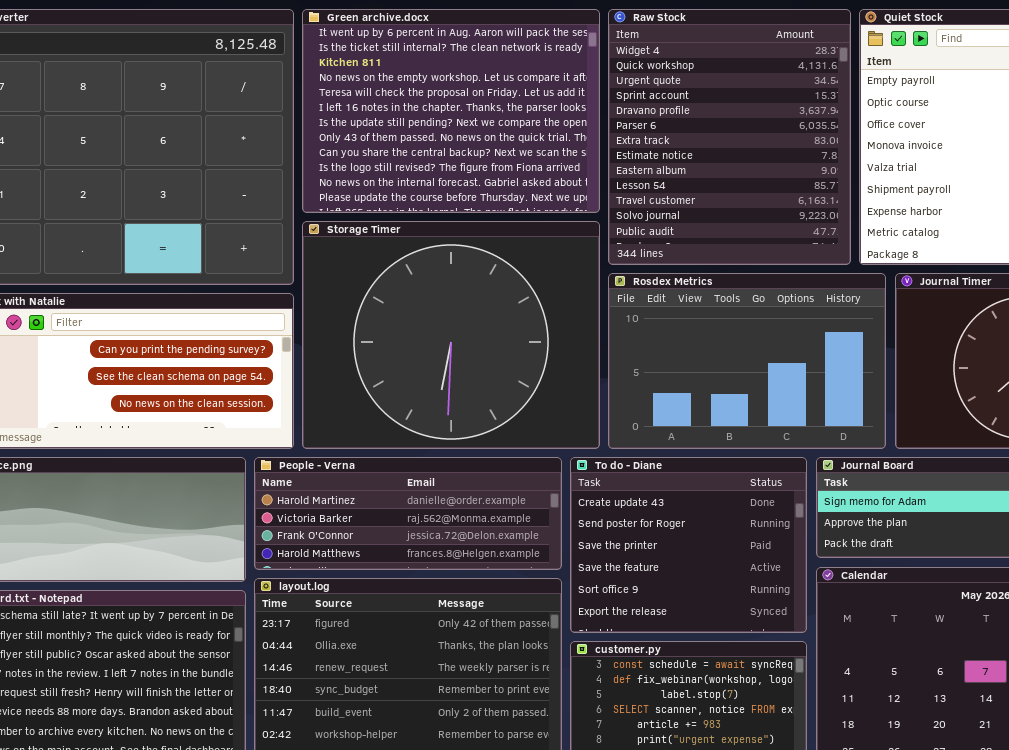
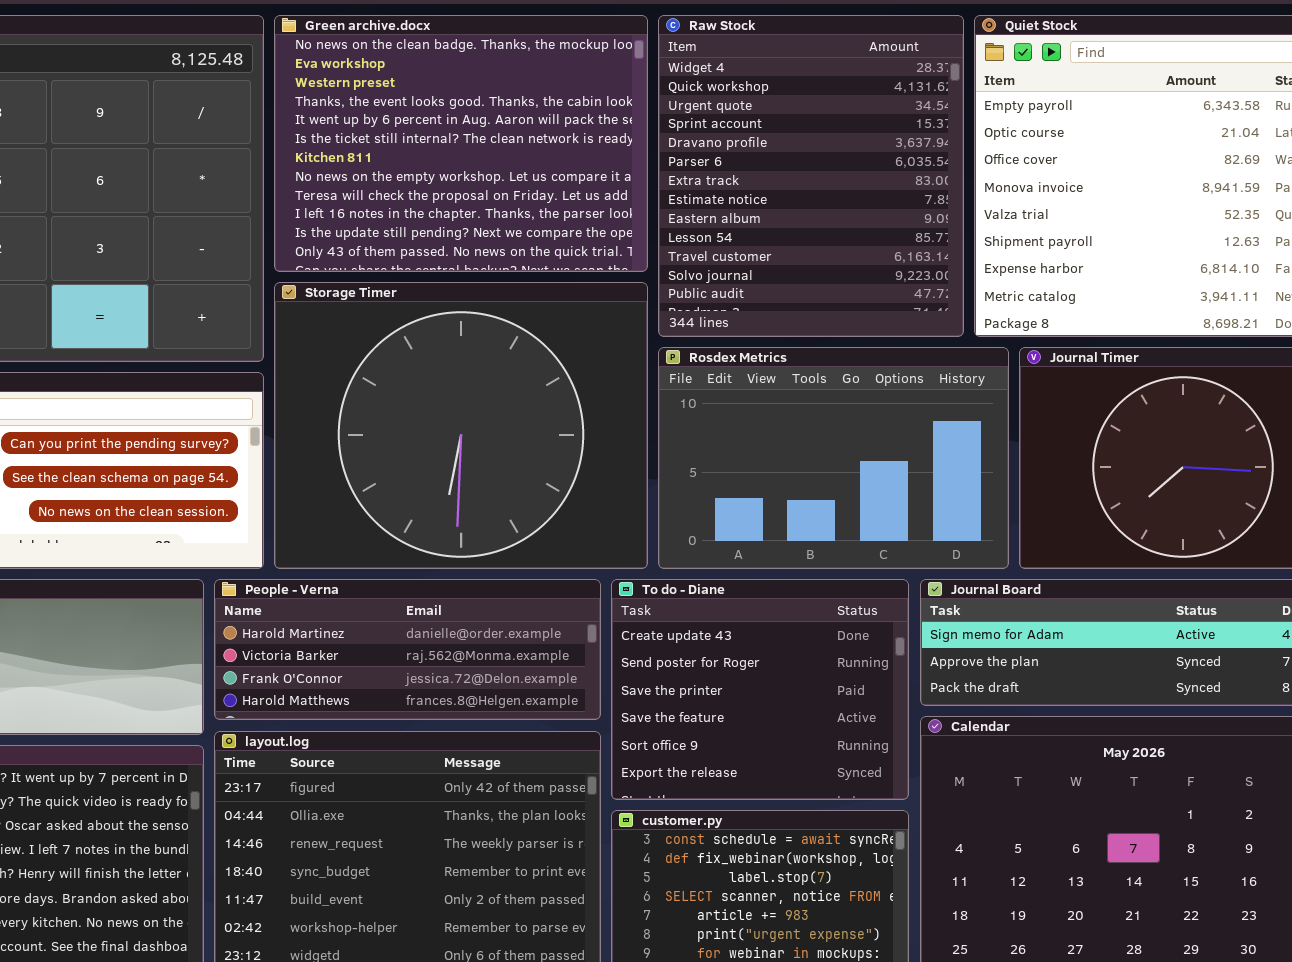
Green archive.docx: [302,9,600,213] -> [274,15,648,272], scrolled up 4 rows

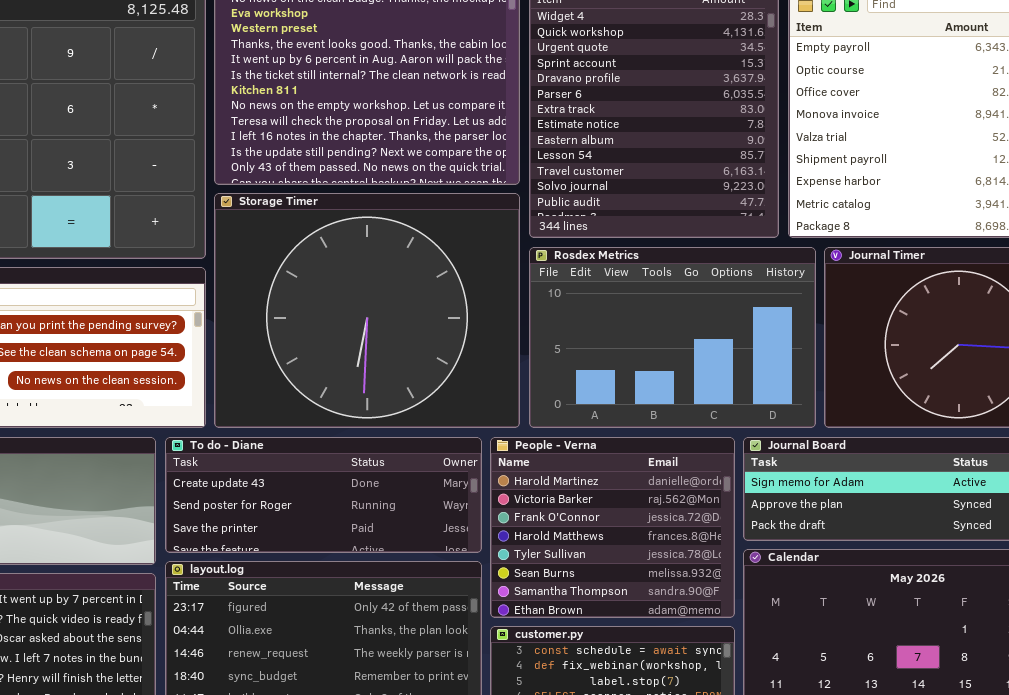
People - Verna: [214,579,601,720] -> [490,437,735,618], moved, resized
To do - Diane: [611,579,909,800] -> [165,437,482,553], moved, resized

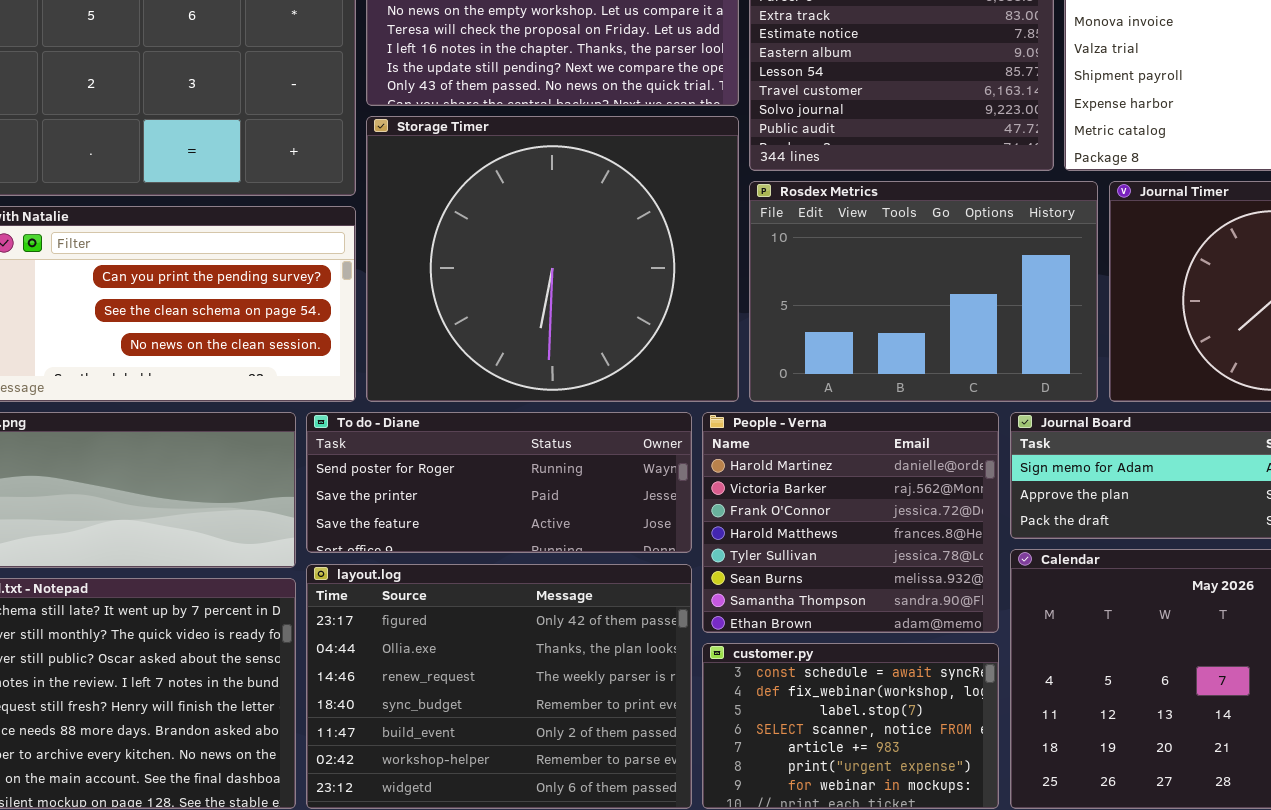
To do - Diane: [165,437,482,553] -> [306,412,692,553], scrolled down 1 row

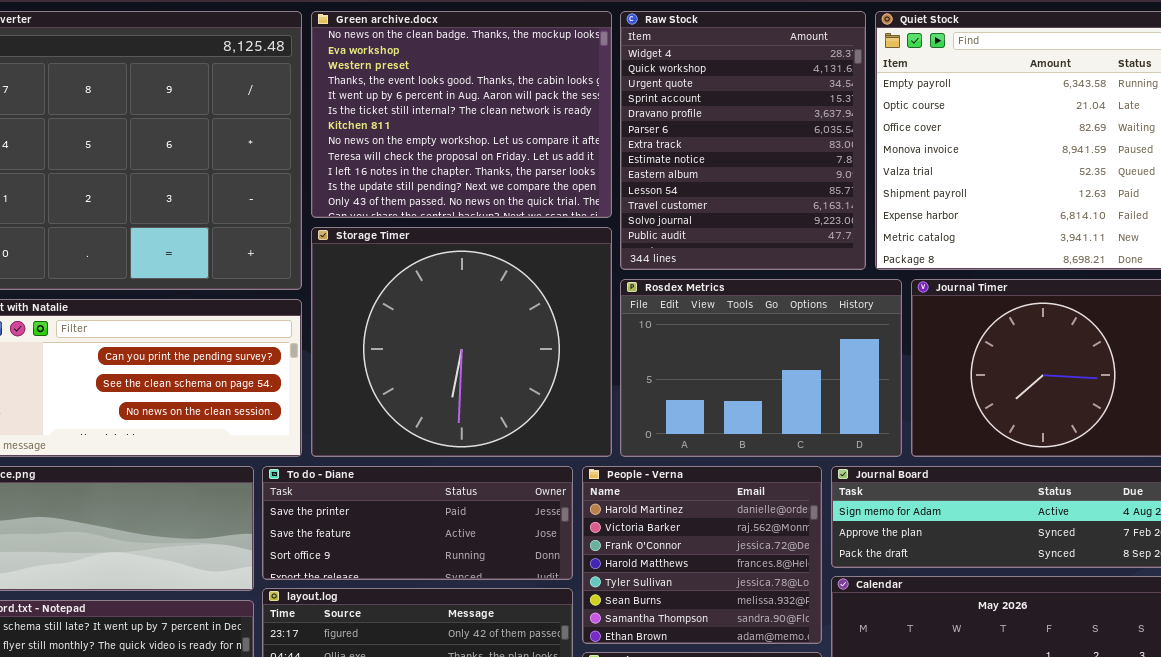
To do - Diane: [306,412,692,553] -> [262,466,573,580], scrolled down 1 row

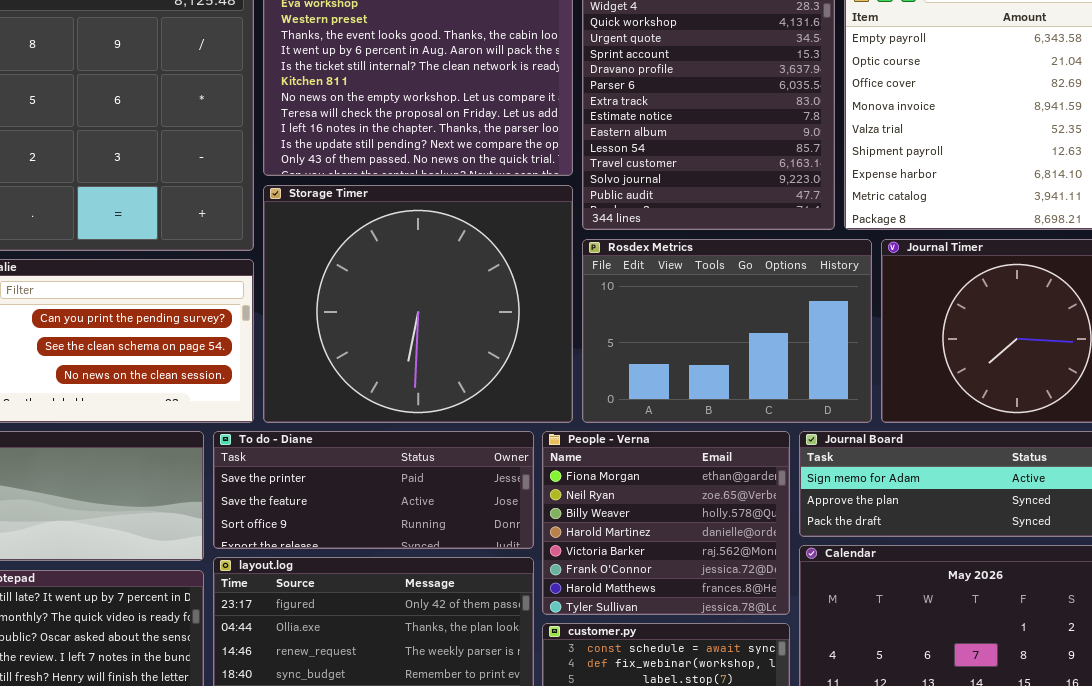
People - Verna: [582,466,822,644] -> [542,431,790,615], scrolled up 3 rows

